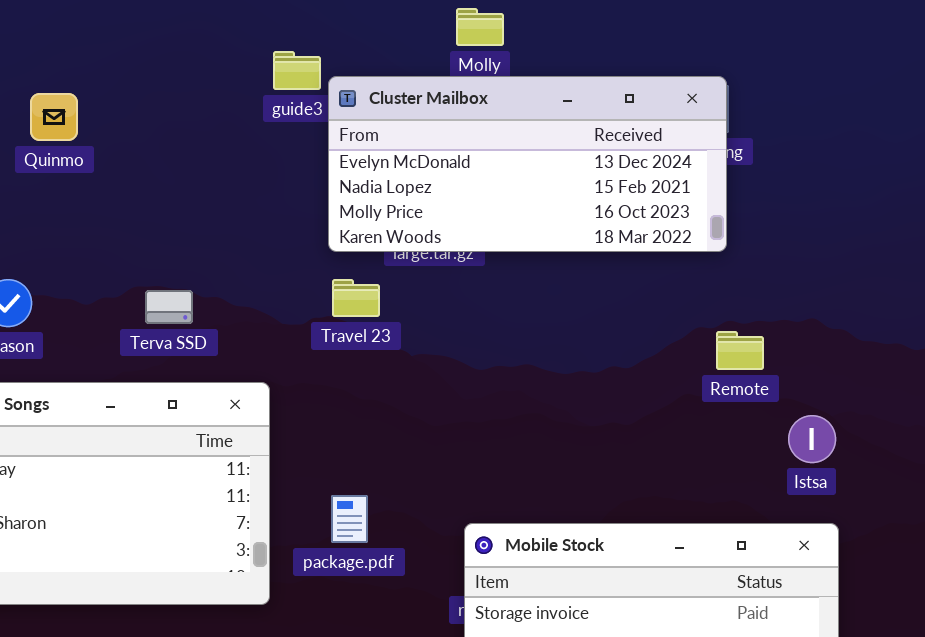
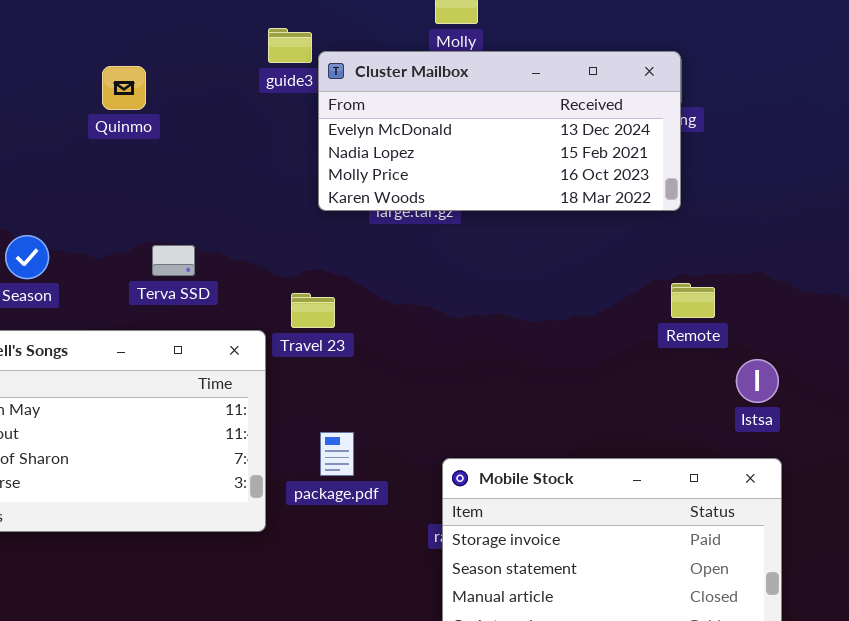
Quinmo: [30,93,78,141] -> [102,66,146,110], moved
Travel 23: [332,279,380,317] -> [291,293,335,328], moved

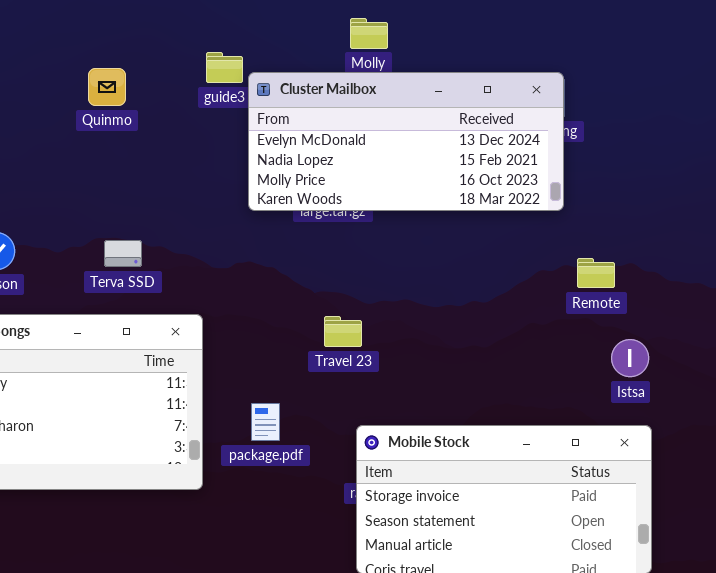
Quinmo: [102,66,146,110] -> [88,68,126,106], moved
Remote: [671,283,715,318] -> [577,258,615,288], moved
Travel 23: [291,293,335,328] -> [324,316,362,347], moved

